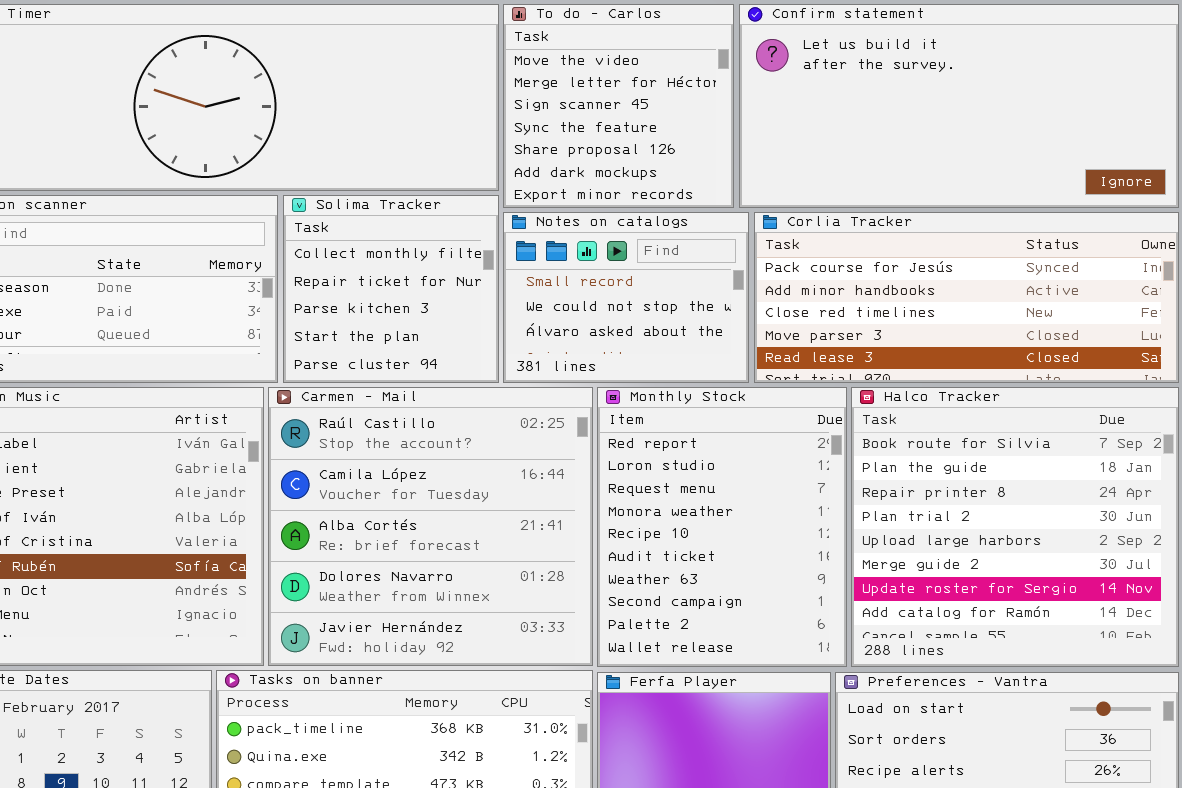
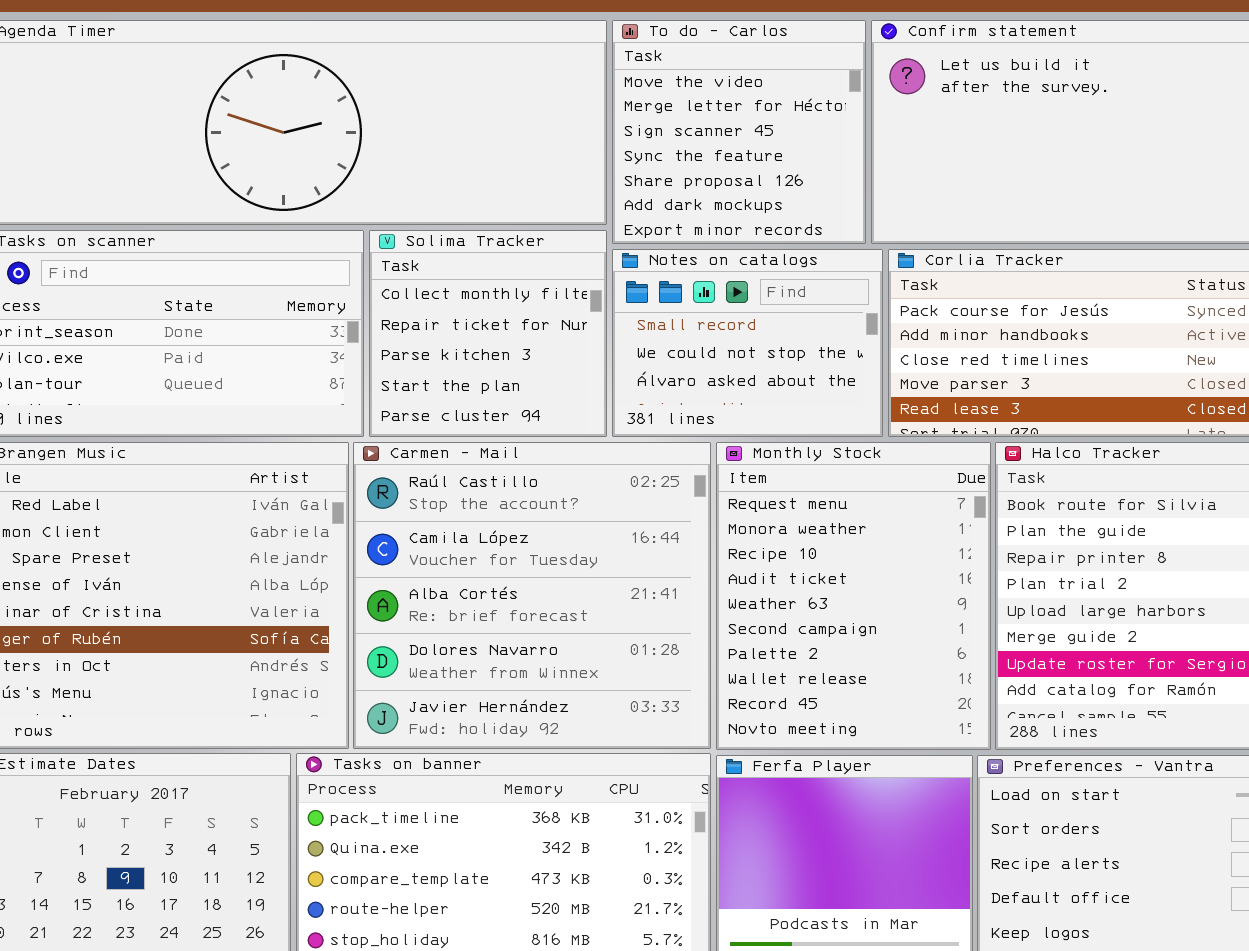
Monthly Stock: [597,387,847,667] -> [716,442,991,750], scrolled down 2 rows

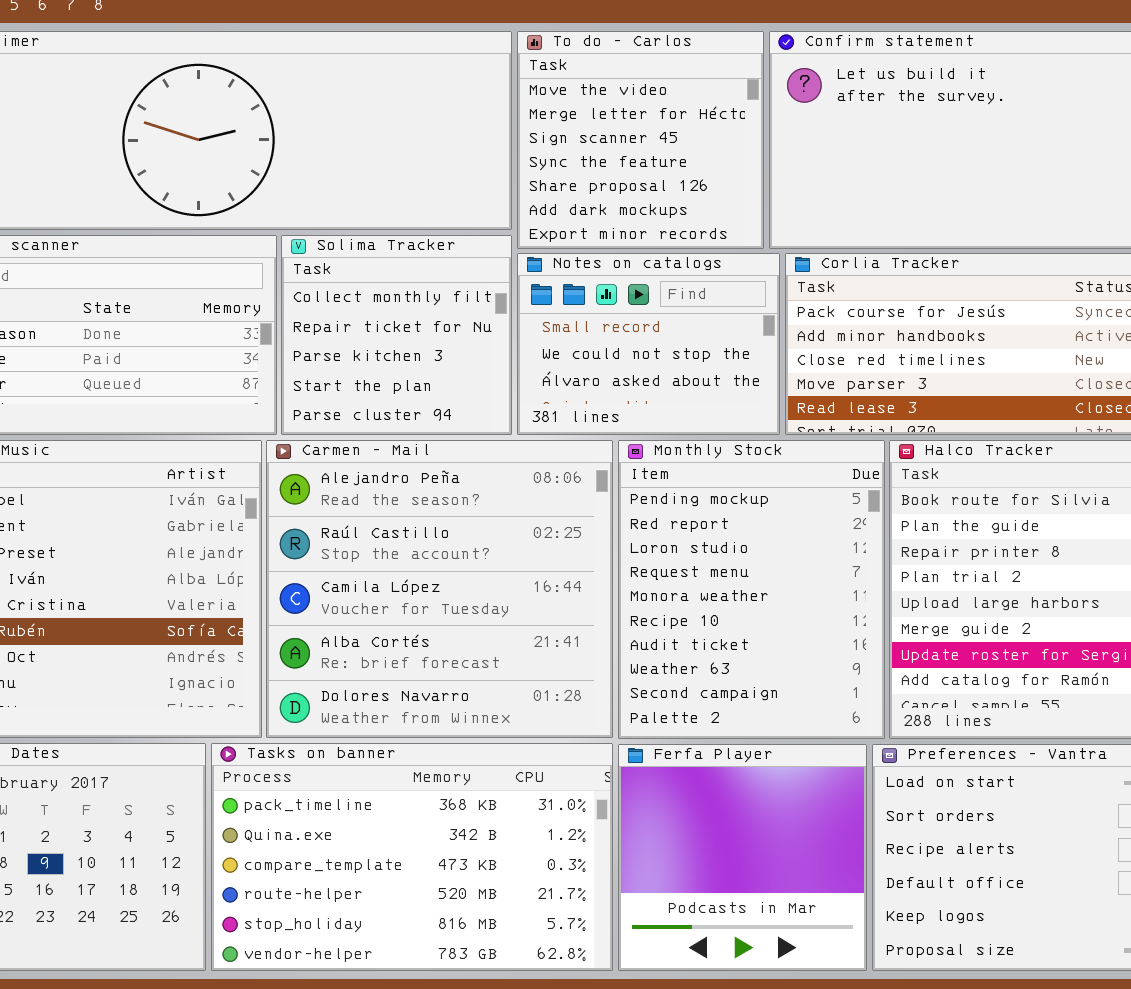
Carmen - Mail: [353,442,711,749] -> [266,440,613,738], scrolled up 1 row
Monthly Stock: [716,442,991,750] -> [618,440,885,739], scrolled up 3 rows

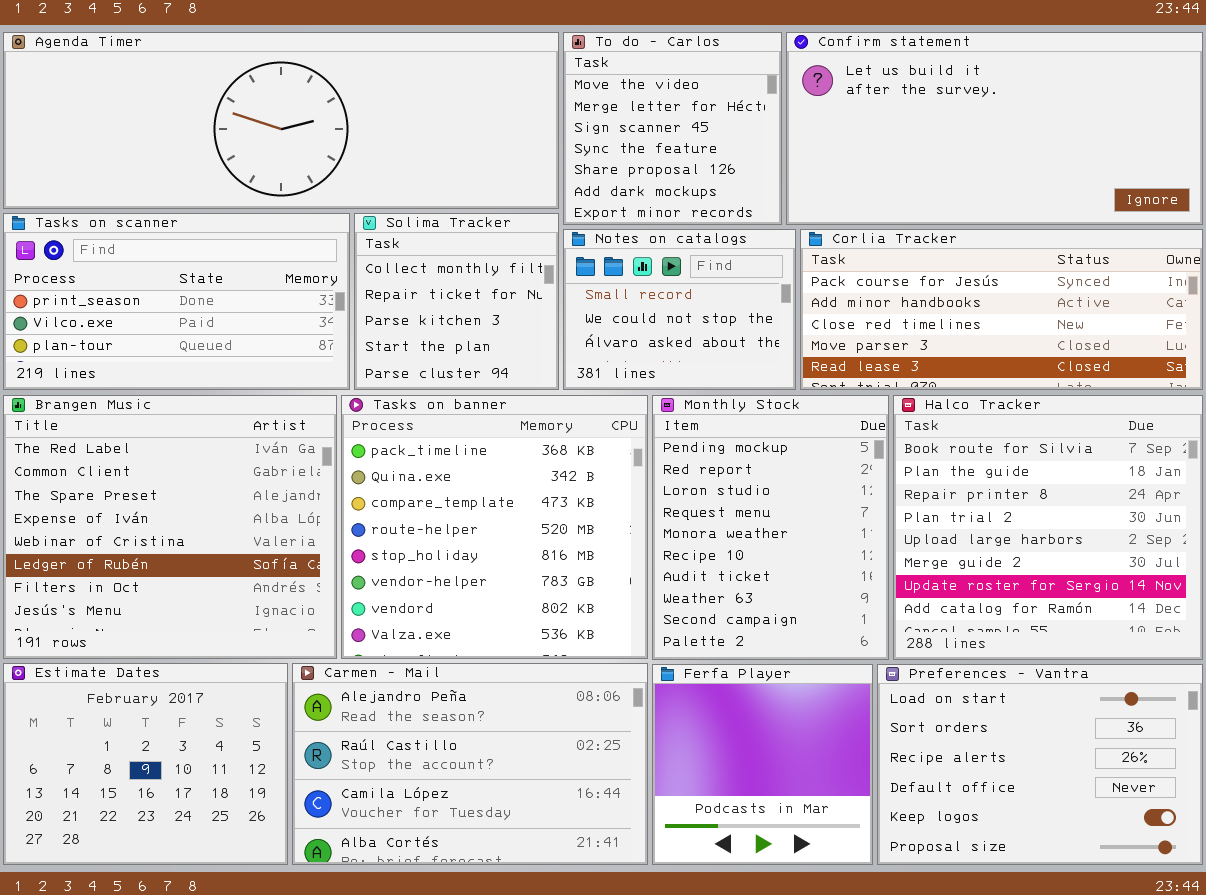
Carmen - Mail: [266,440,613,738] -> [292,663,648,865], moved, resized
Tasks on banner: [211,743,613,971] -> [341,395,648,659], moved, resized

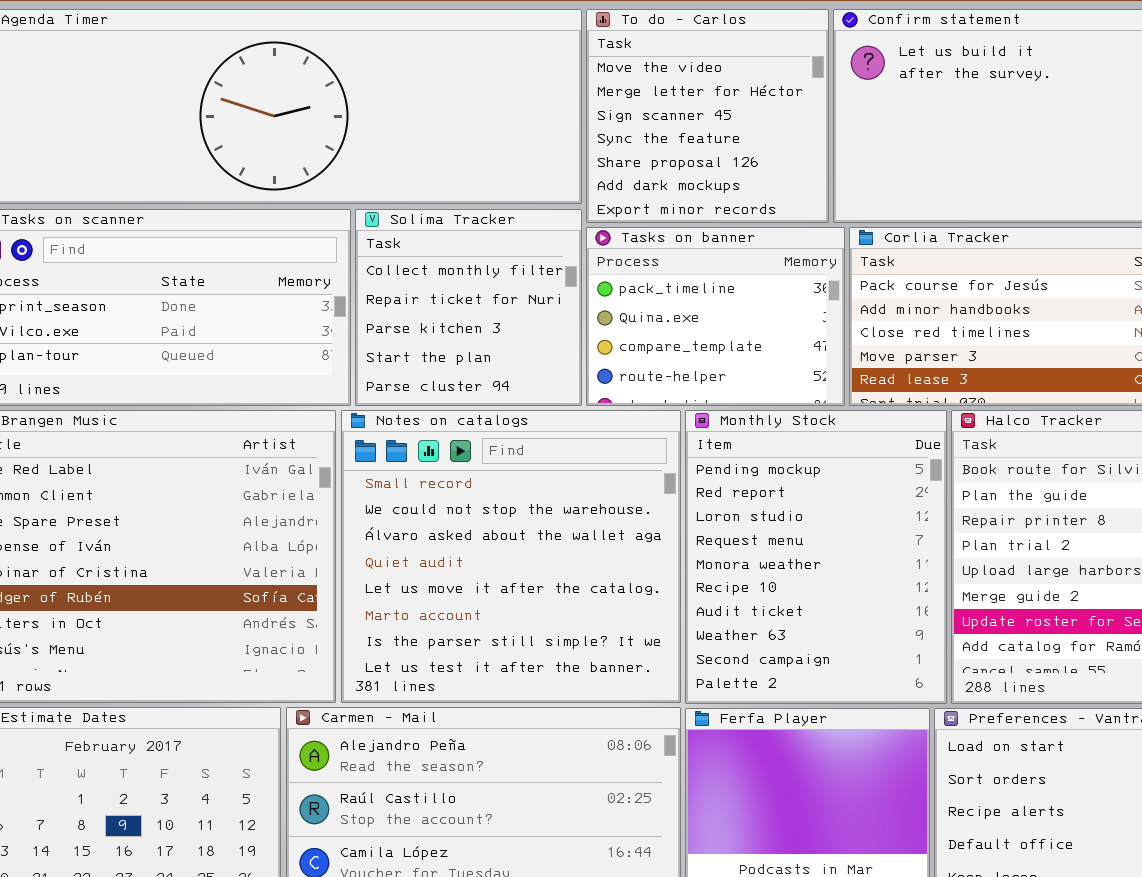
Notes on catalogs: [563,229,796,390] -> [341,410,681,703], moved, resized
Tasks on banner: [341,395,648,659] -> [586,227,845,406], moved, resized

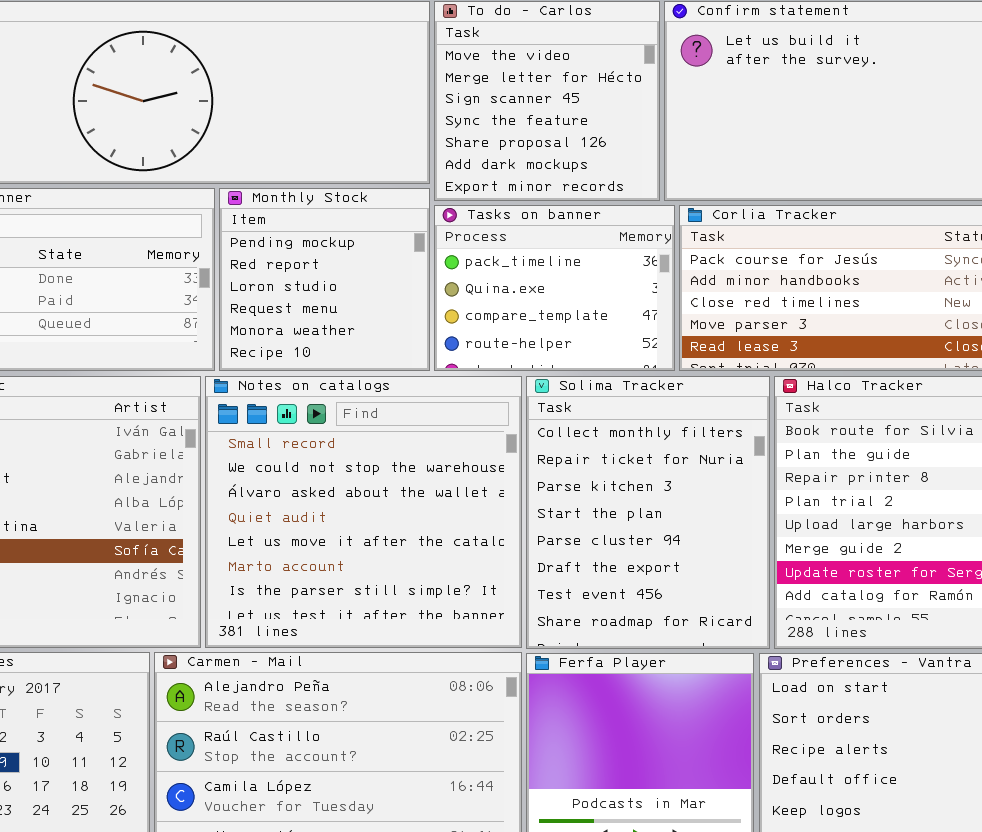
Solima Tracker: [355,209,582,406] -> [526,376,770,649], moved, resized
Monthly Stock: [685,410,947,704] -> [219,188,430,371], moved, resized

